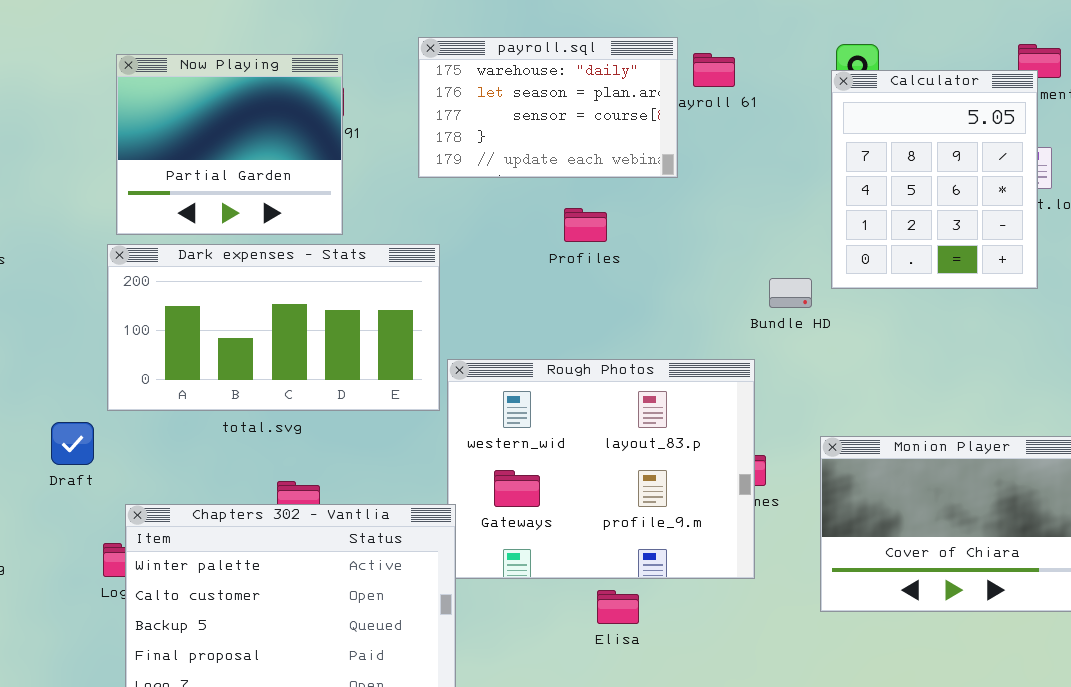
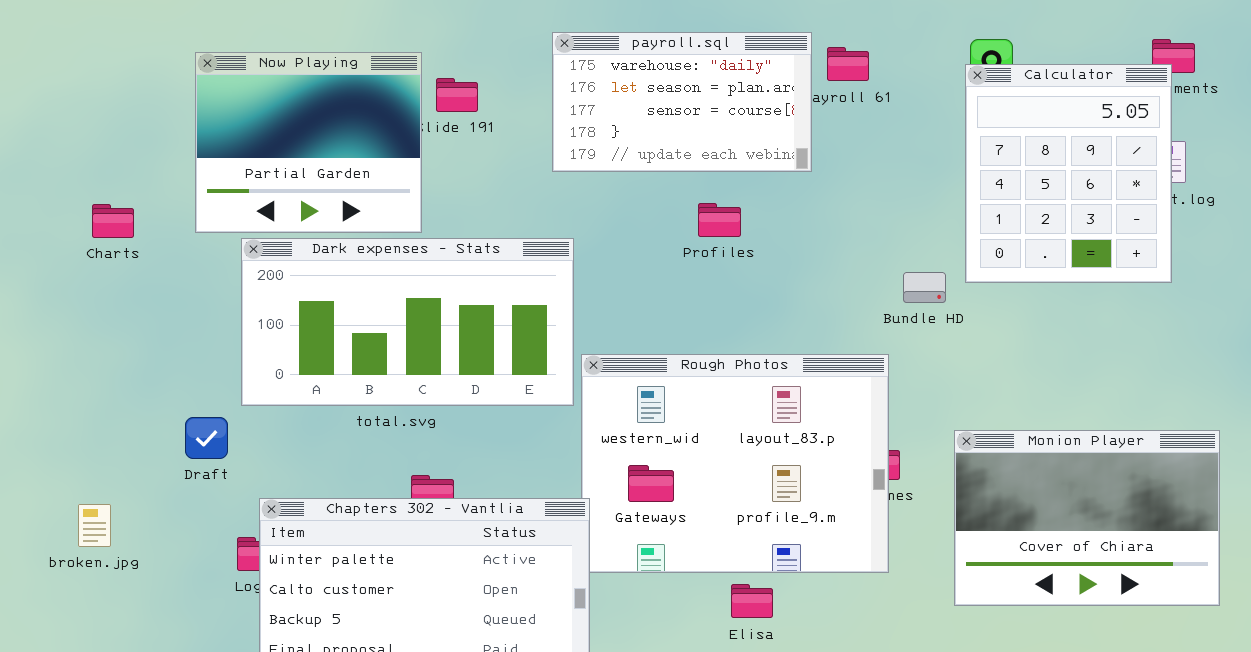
Now Playing: [116,54,343,235] -> [195,52,422,233], moved

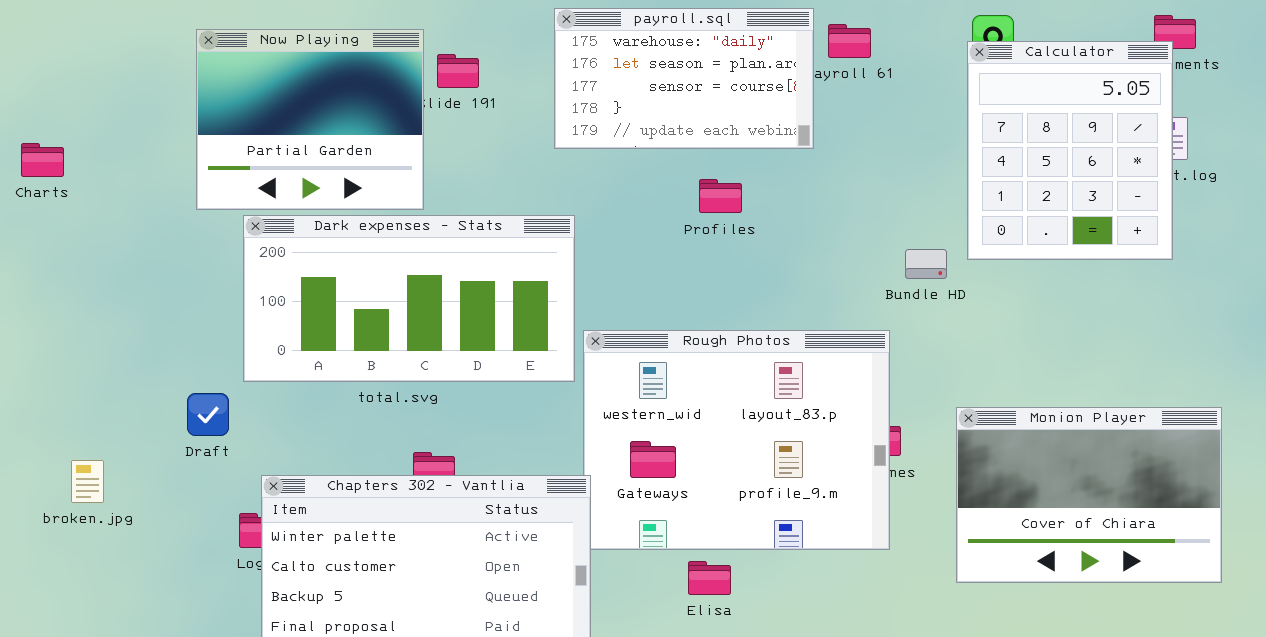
Charts: [92,204,134,238] -> [21,143,64,177], moved
broken.jpg: [78,504,111,547] -> [71,460,104,503], moved
Elisa: [731,584,773,618] -> [688,561,731,595], moved

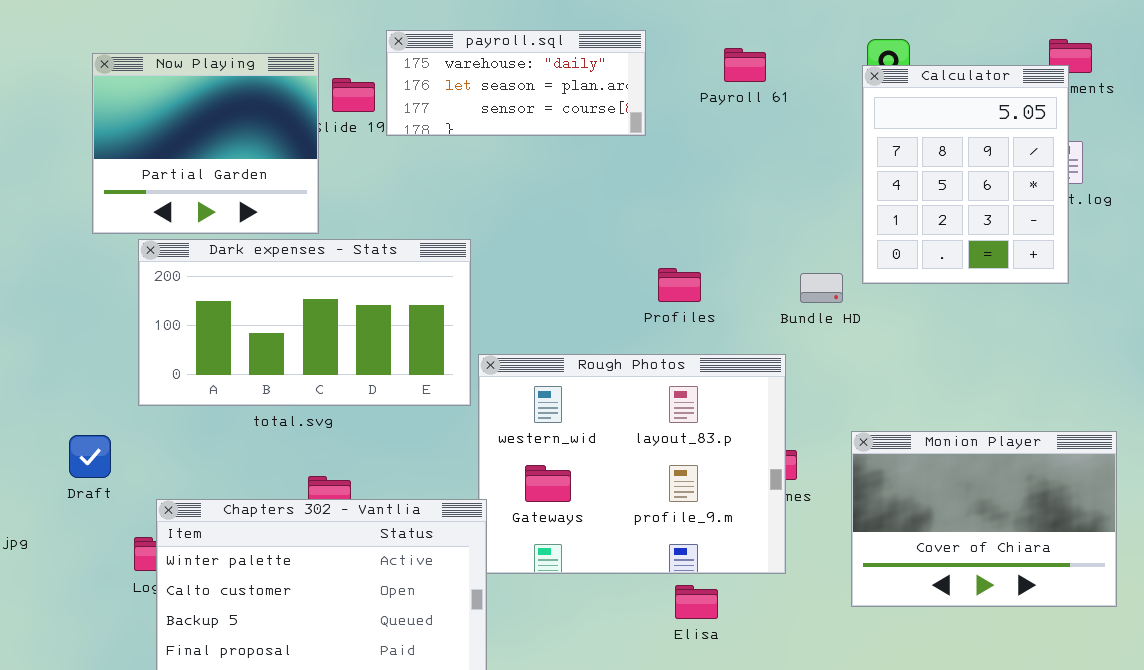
payroll.sql: [554,8,814,149] -> [386,30,646,136], moved, resized
Profiles: [699,179,742,213] -> [658,268,701,302], moved
Draft: [187,393,229,436] -> [69,435,111,478], moved
Elisa: [688,561,731,595] -> [675,585,718,619], moved

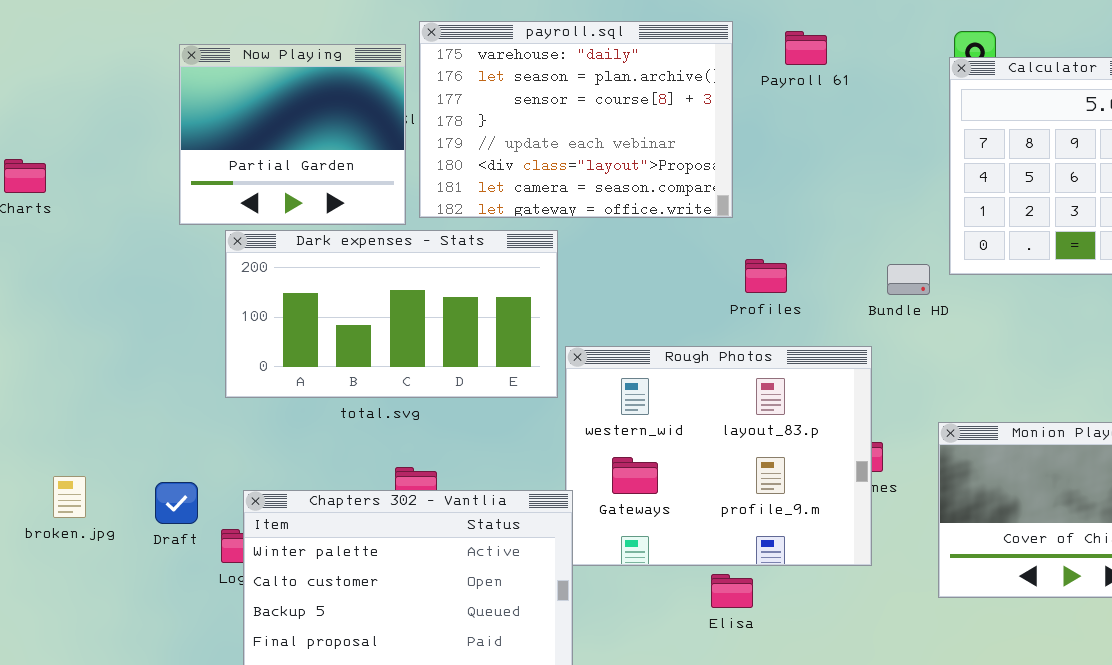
payroll.sql: [386,30,646,136] -> [419,21,733,218], resized
Payroll 61: [724,48,766,82] -> [785,31,827,65], moved
Draft: [69,435,111,478] -> [155,482,198,524], moved
Elisa: [675,585,718,619] -> [711,574,753,608], moved

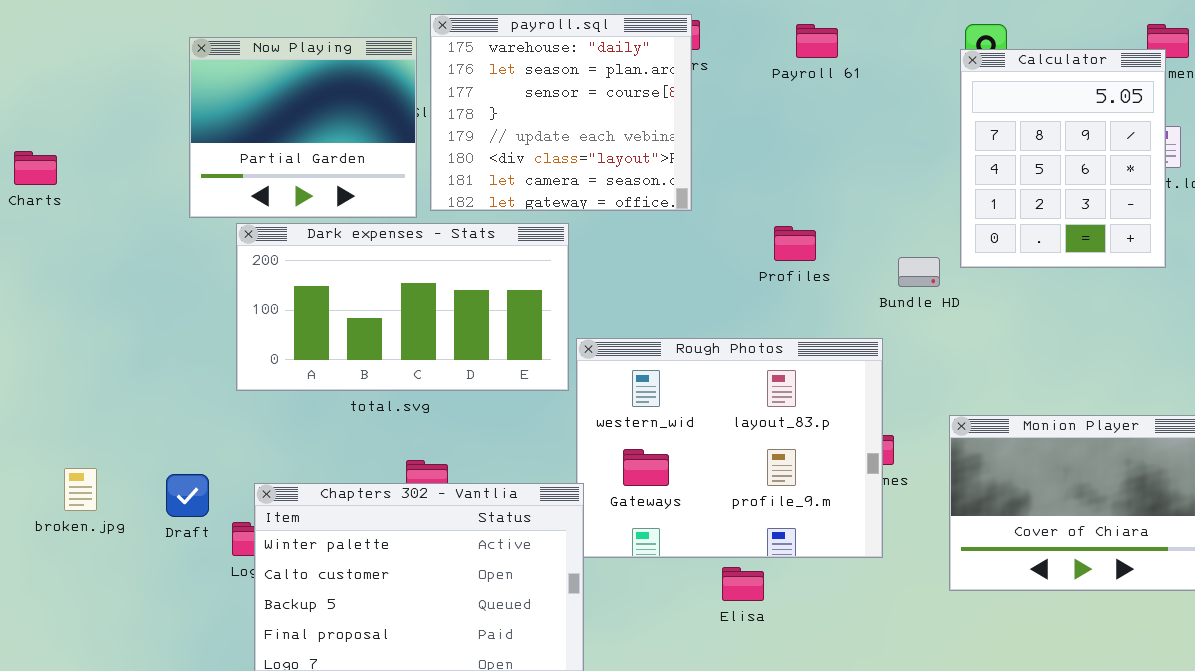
payroll.sql: [419,21,733,218] -> [430,14,692,211], resized
Profiles: [745,259,787,293] -> [774,226,816,261], moved

